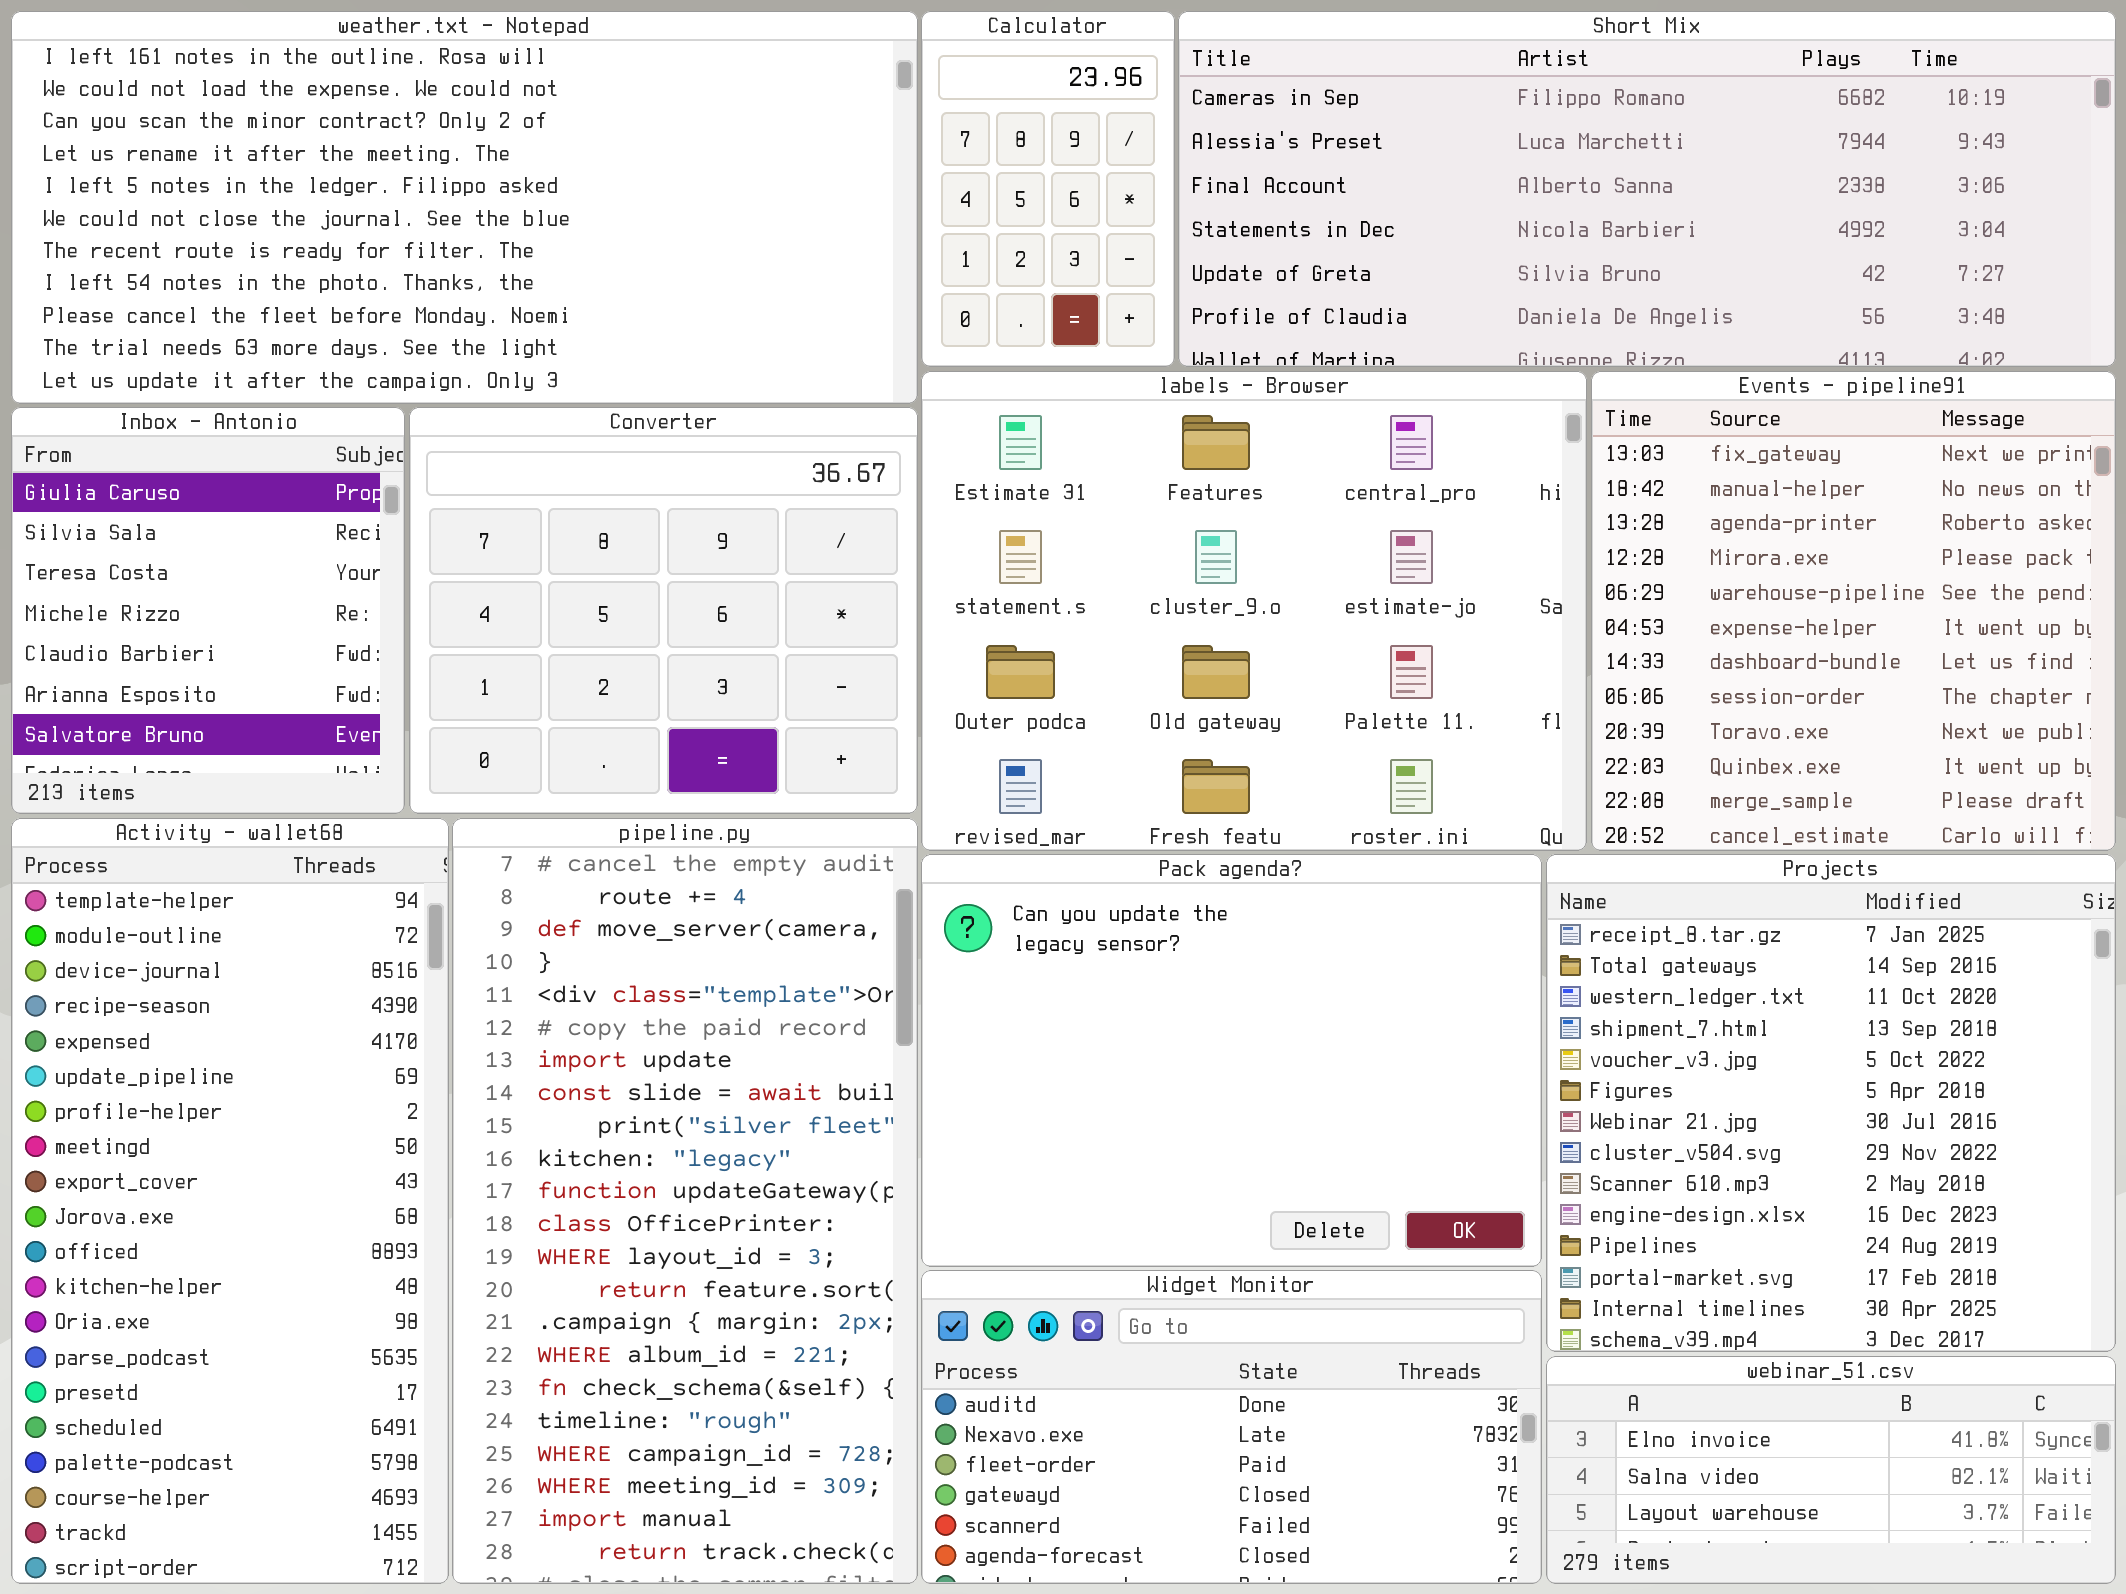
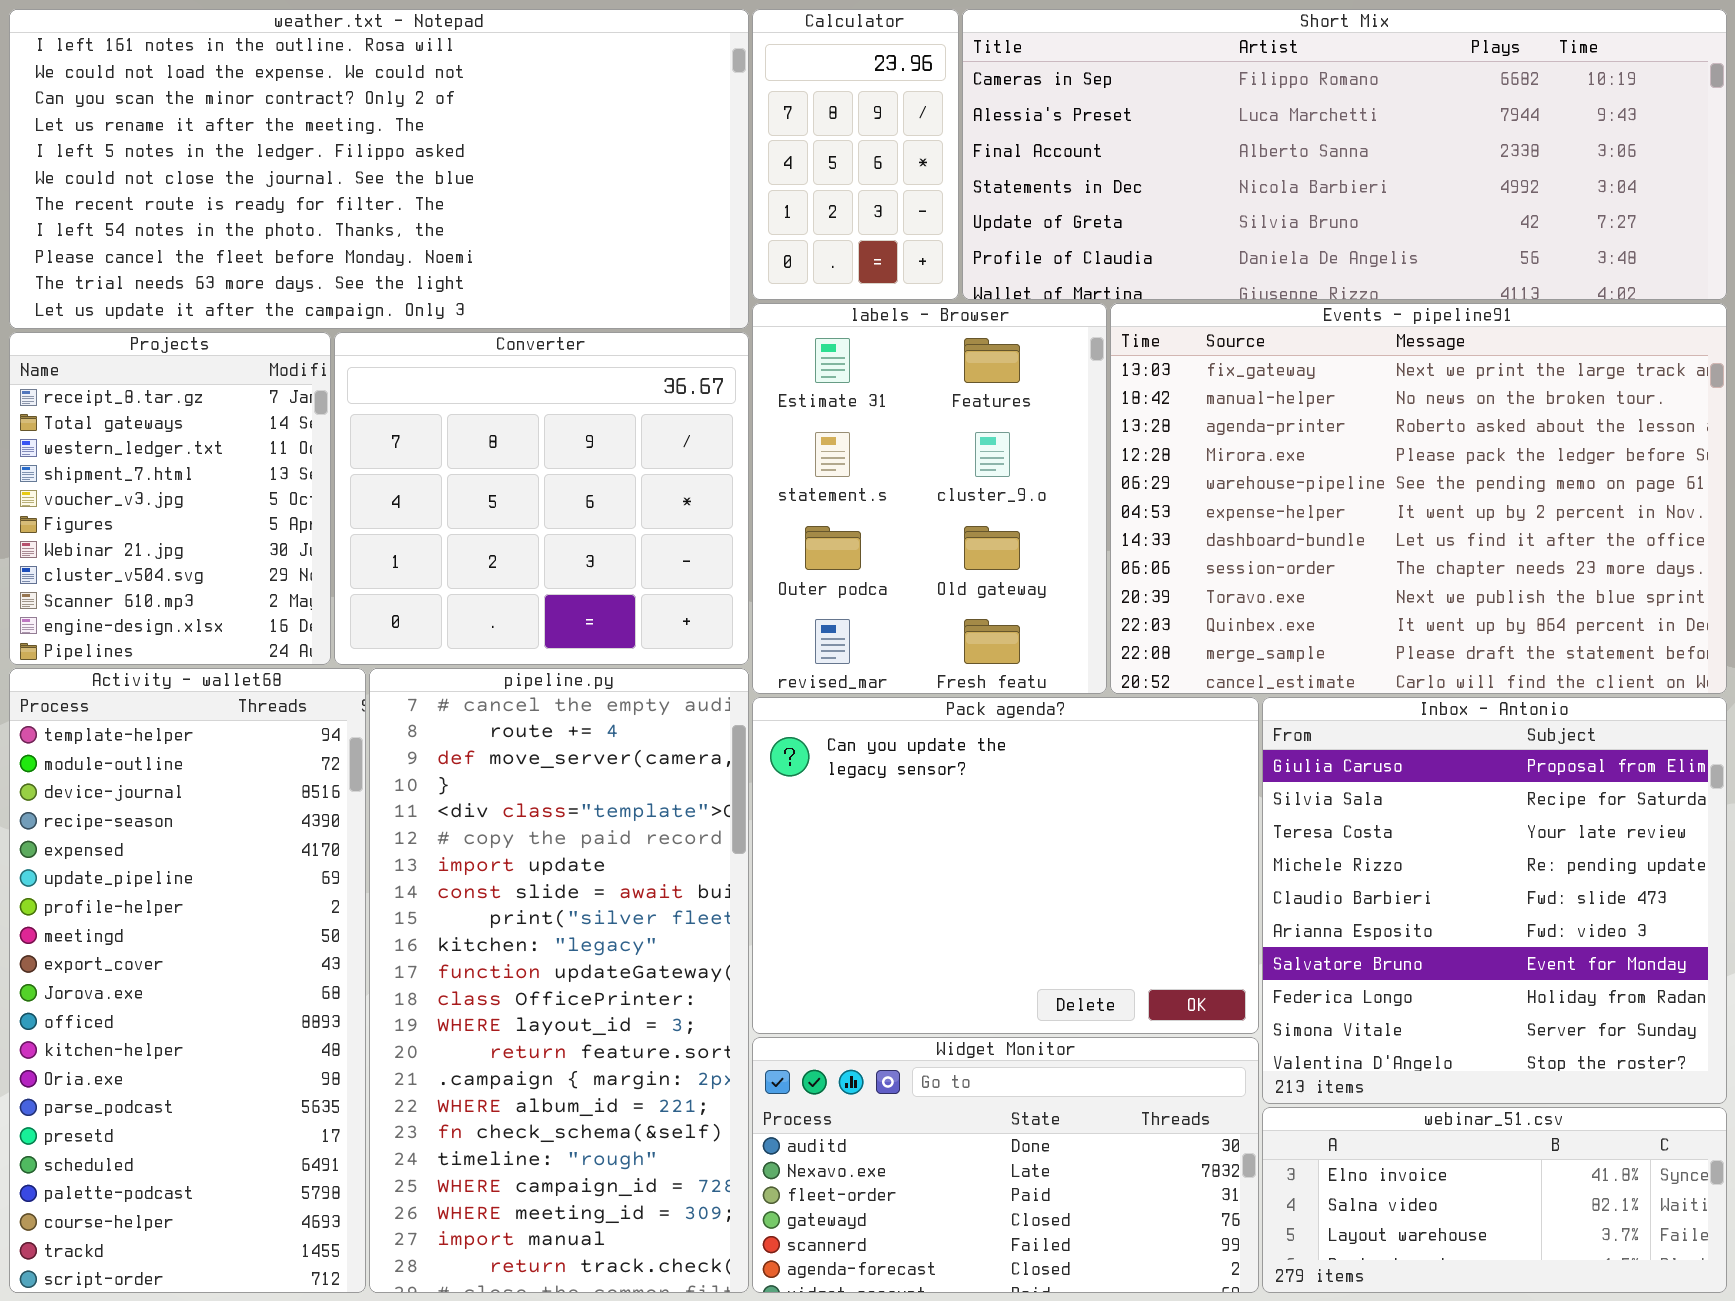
labels - Browser: [921,371,1587,851] -> [752,303,1107,694], resized
Events - pipeline91: [1591,371,2116,851] -> [1110,303,1727,694], resized
Inbox - Antonio: [11,407,405,814] -> [1262,697,1727,1104], moved, resized
Projects: [1546,854,2116,1352] -> [9,332,331,665], moved, resized

